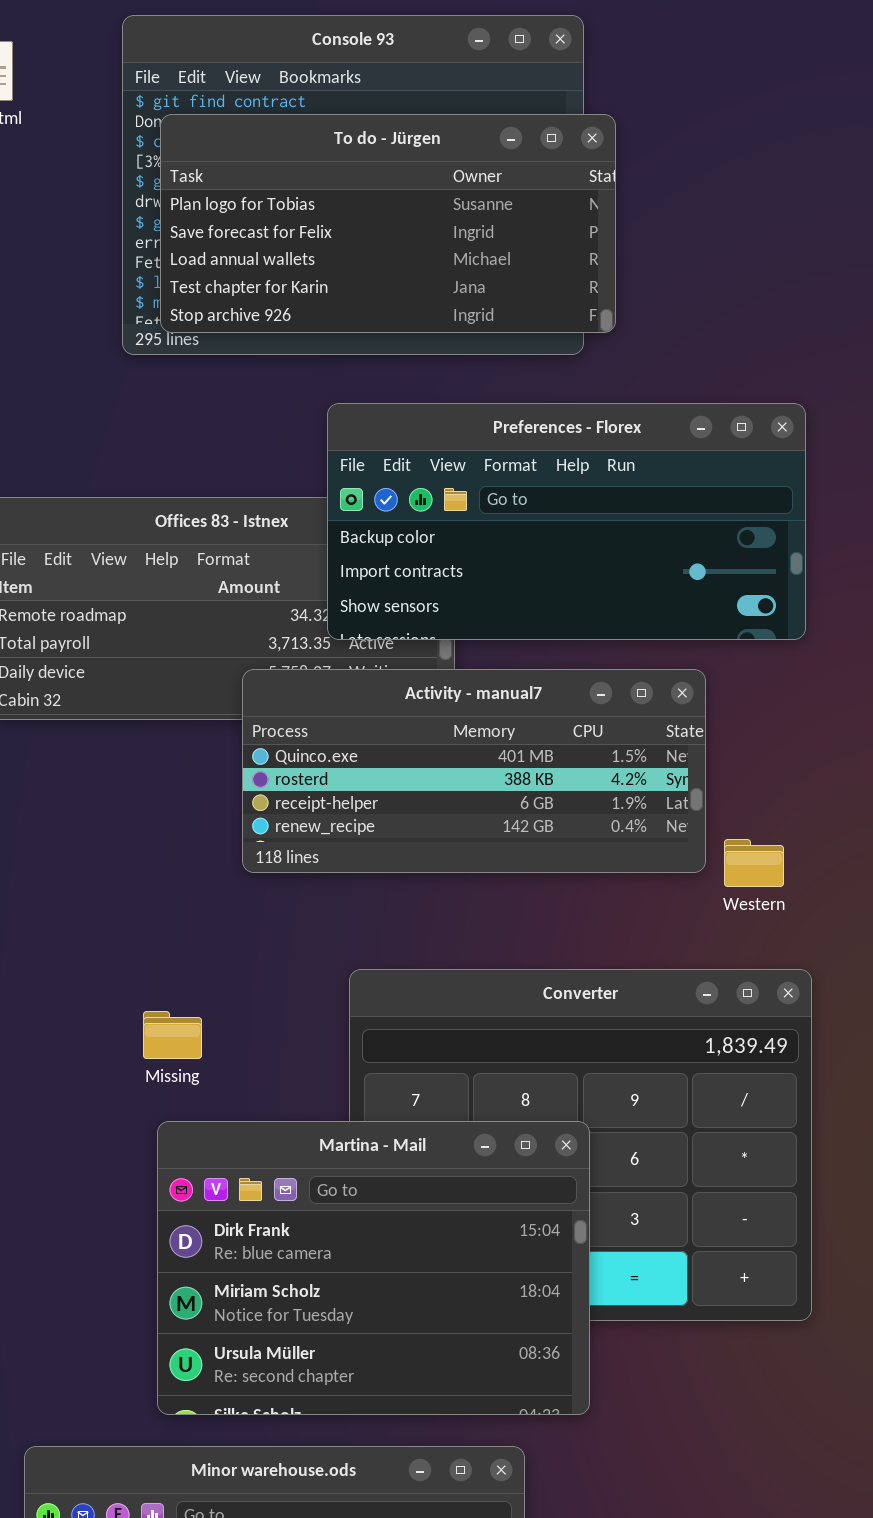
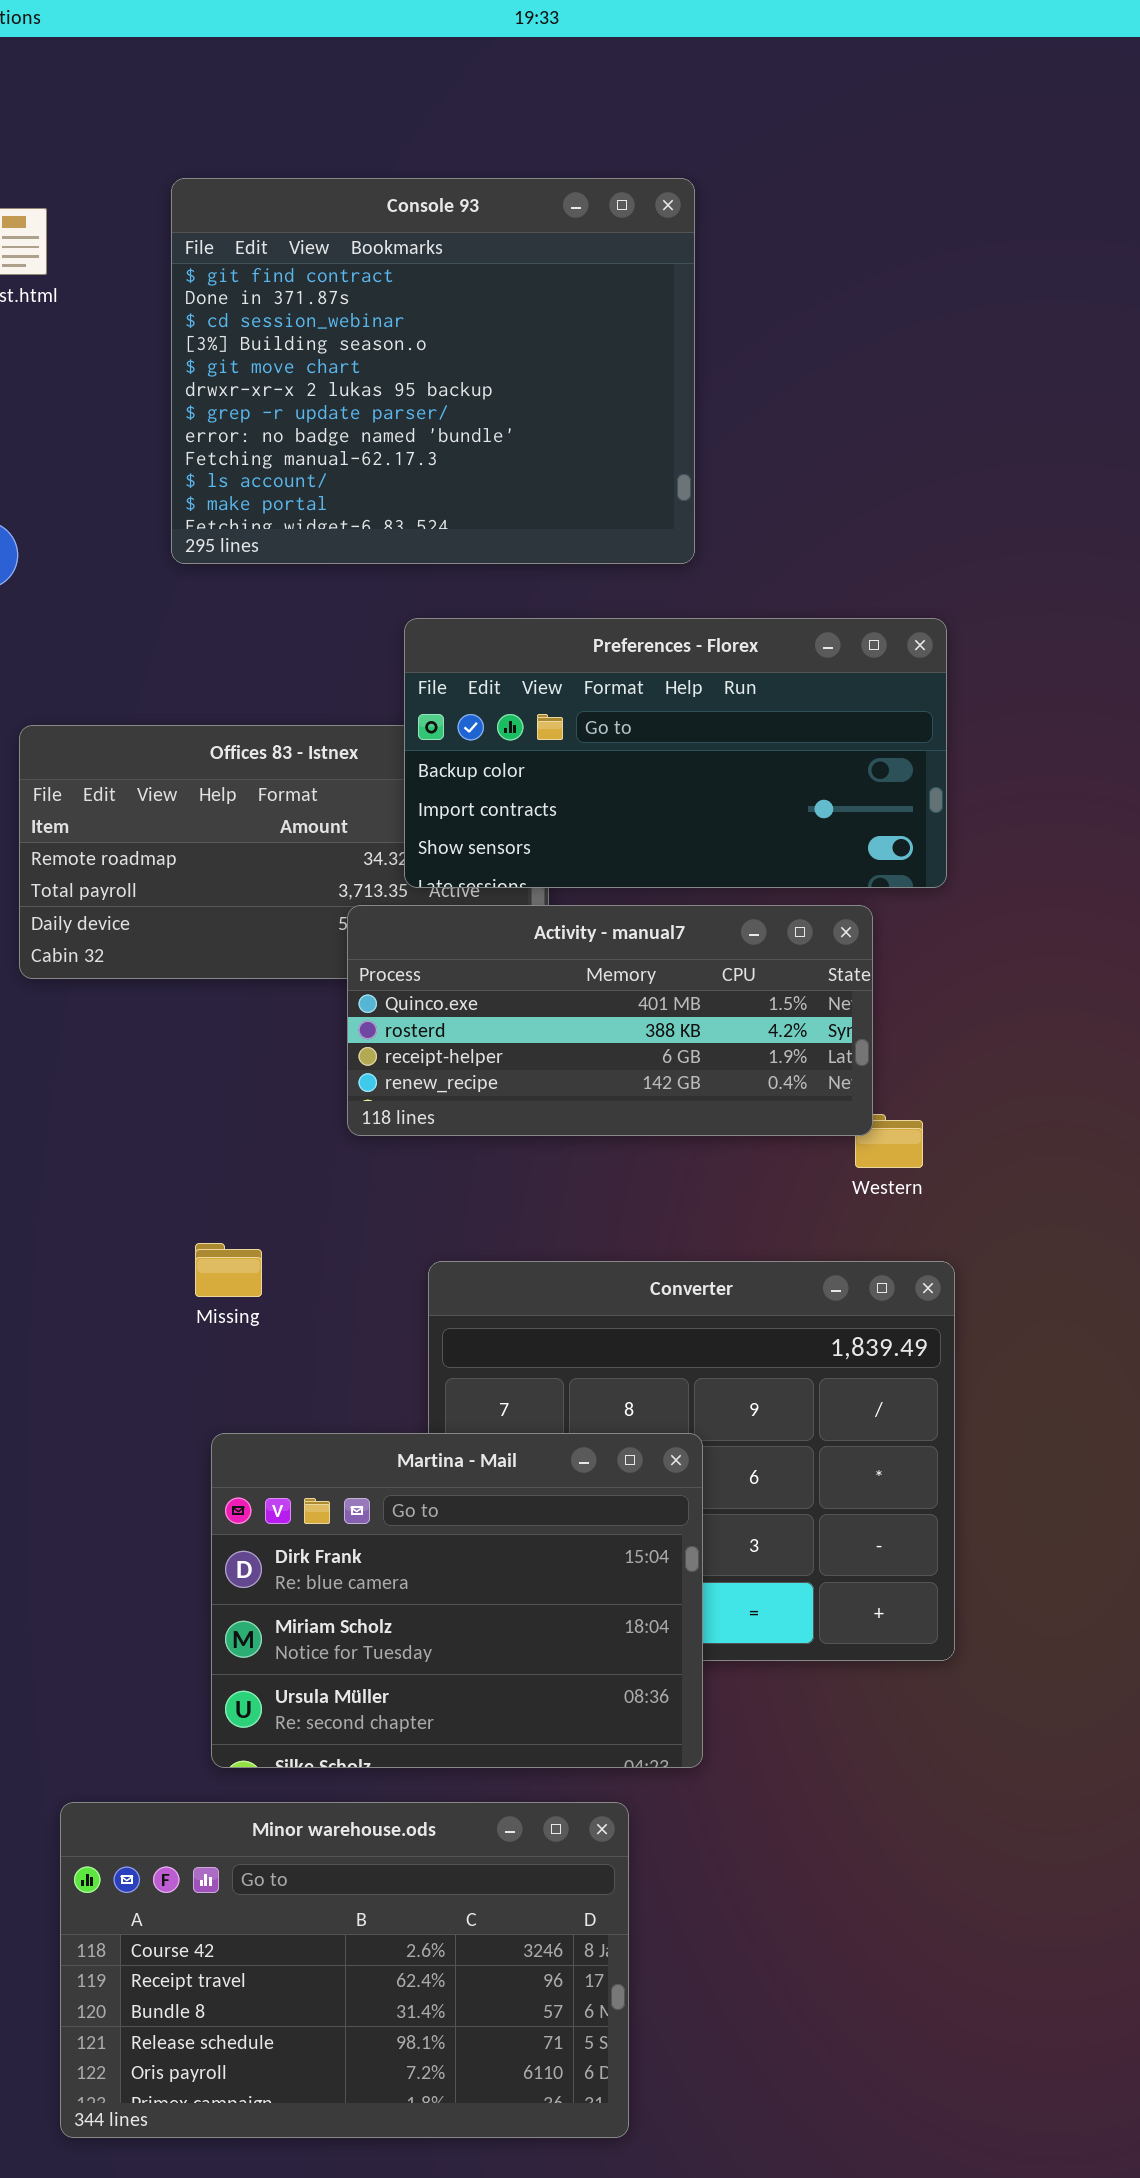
To do - Jürgen: [160,114,616,333] -> none, closed
Activity - manual7: [242,669,706,873] -> [347,905,873,1136], moved
Missing: [143,1011,202,1059] -> [195,1243,262,1297], moved

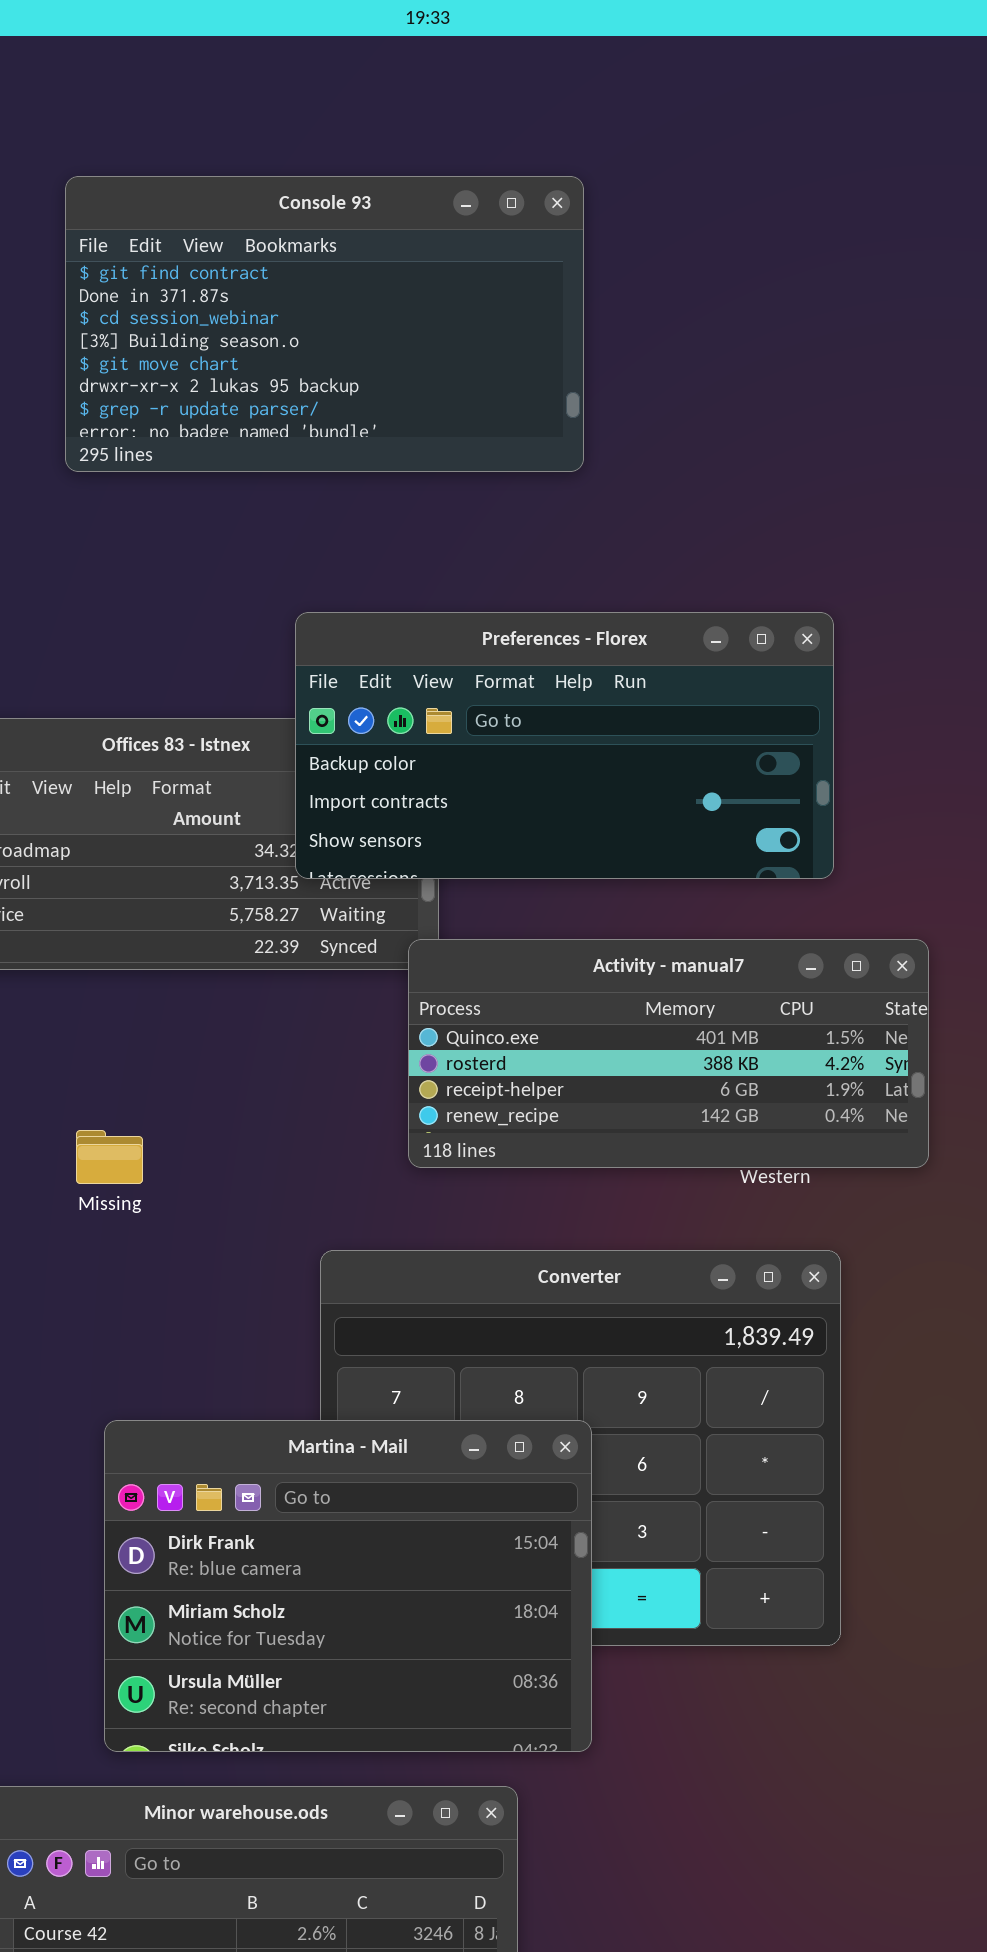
Console 93: [171,178,695,564] -> [65,176,584,472], resized
Activity - manual7: [347,905,873,1136] -> [408,939,929,1168], moved
Missing: [195,1243,262,1297] -> [76,1130,143,1184], moved

